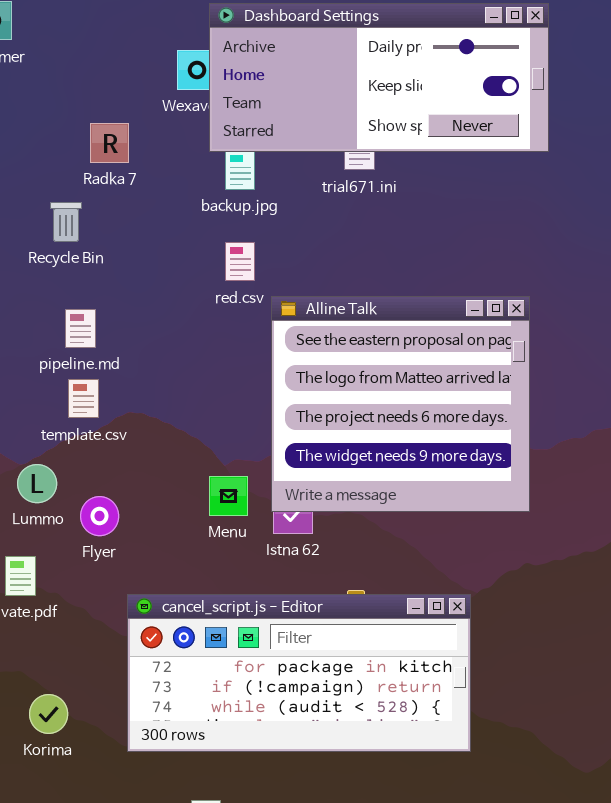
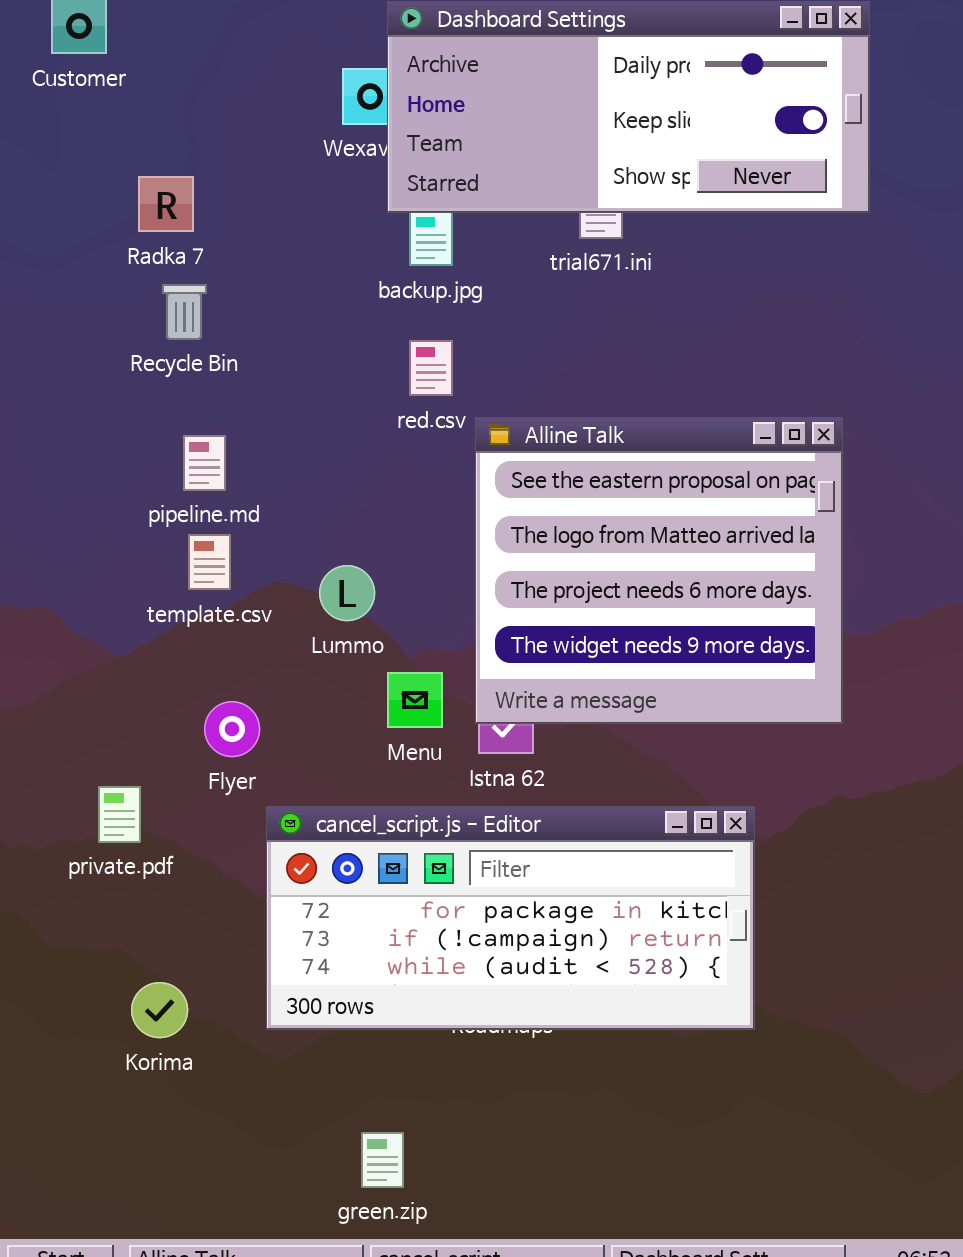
Radka 7: [90,123,129,163] -> [138,176,194,232], moved
Lummo: [17,464,57,503] -> [319,565,375,621], moved
cancel_script.js - Editor: [127,594,471,752] -> [266,806,755,1030], moved

